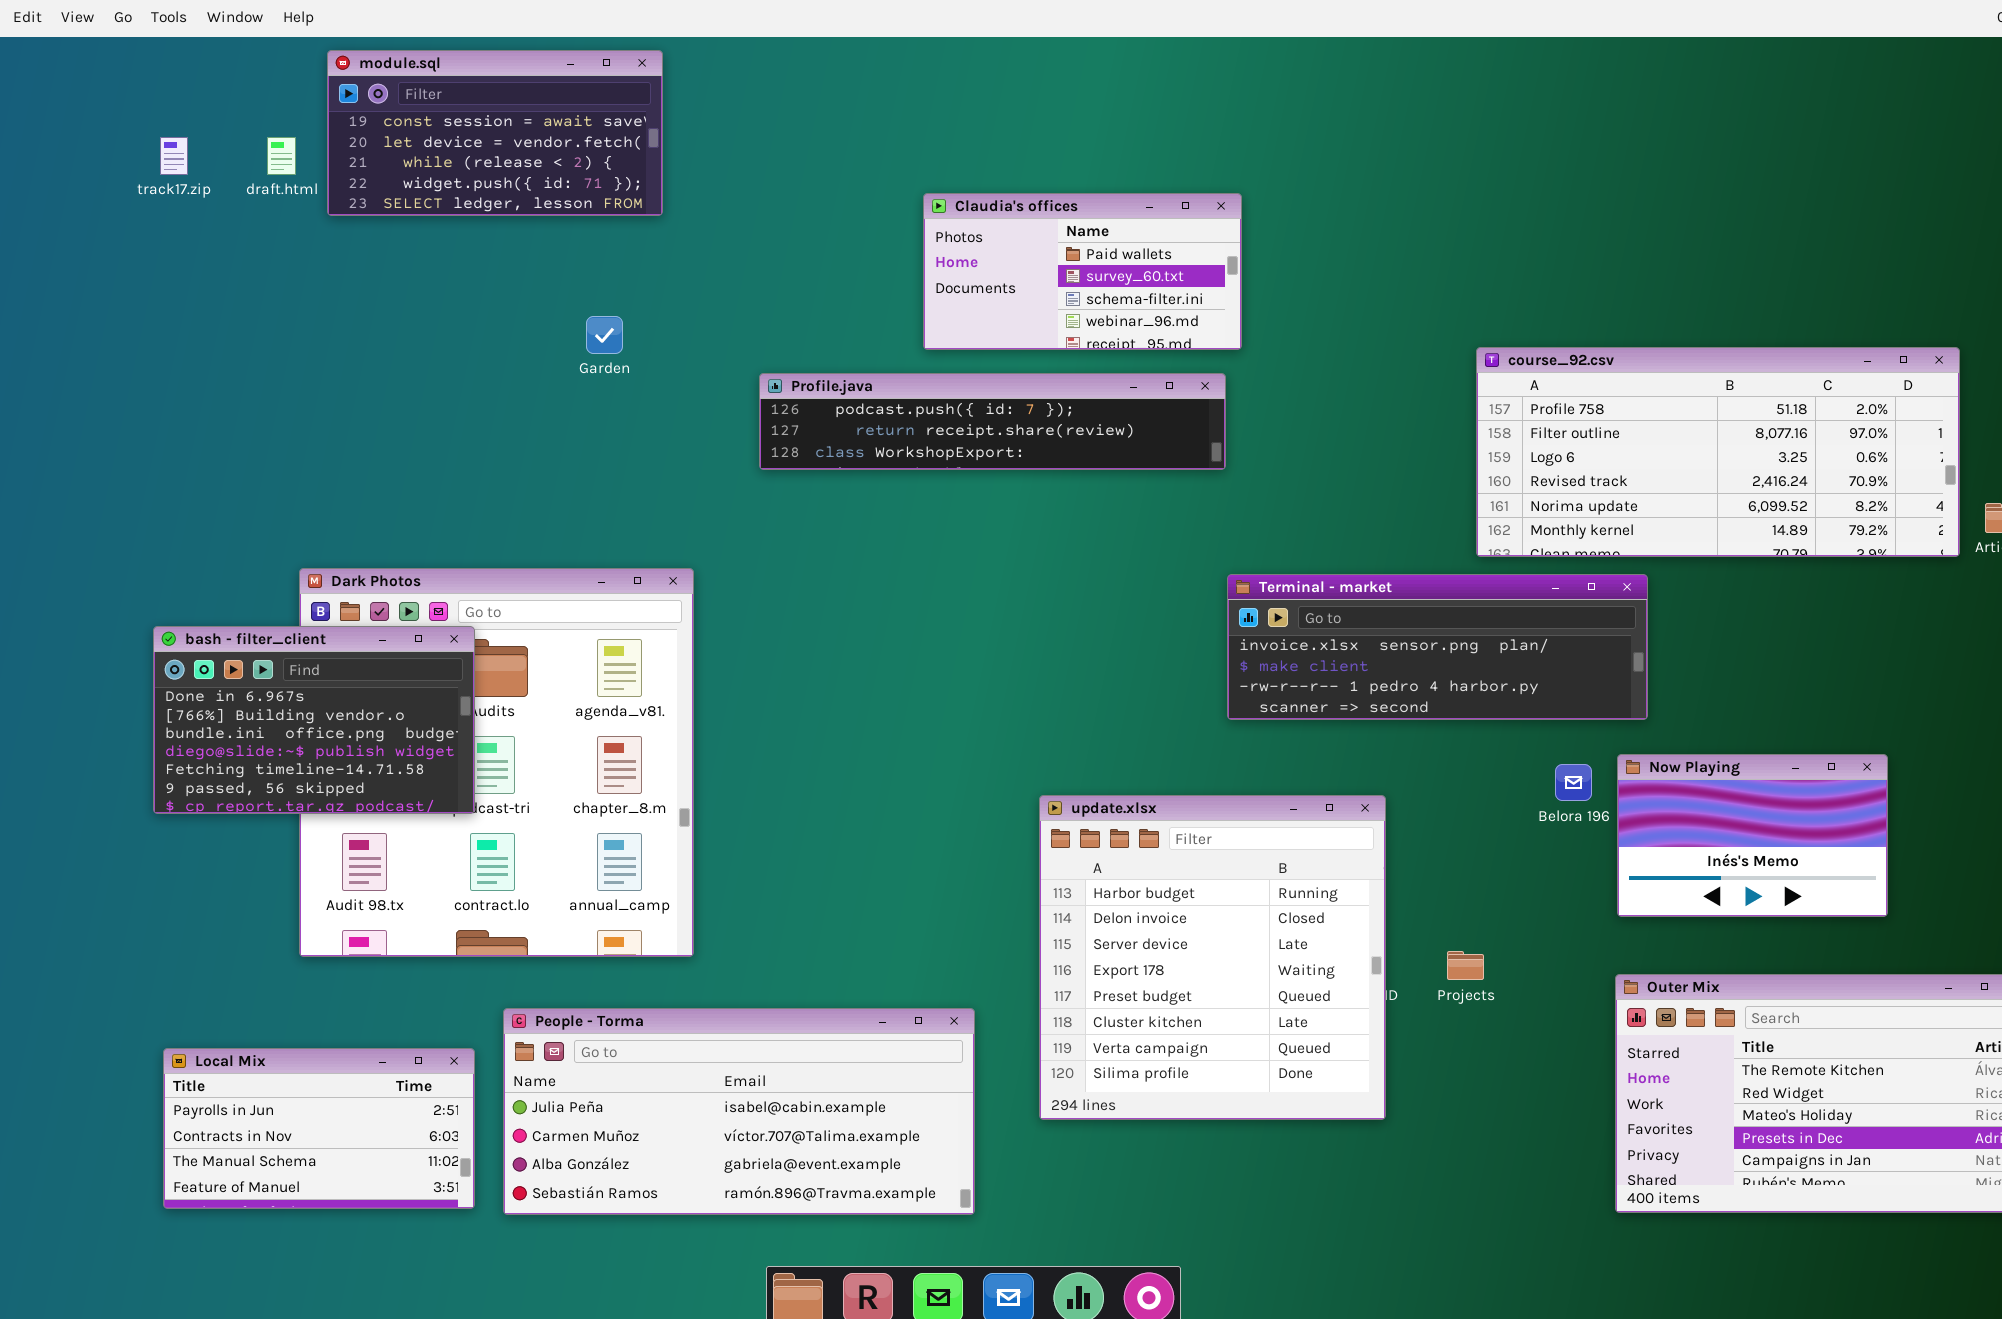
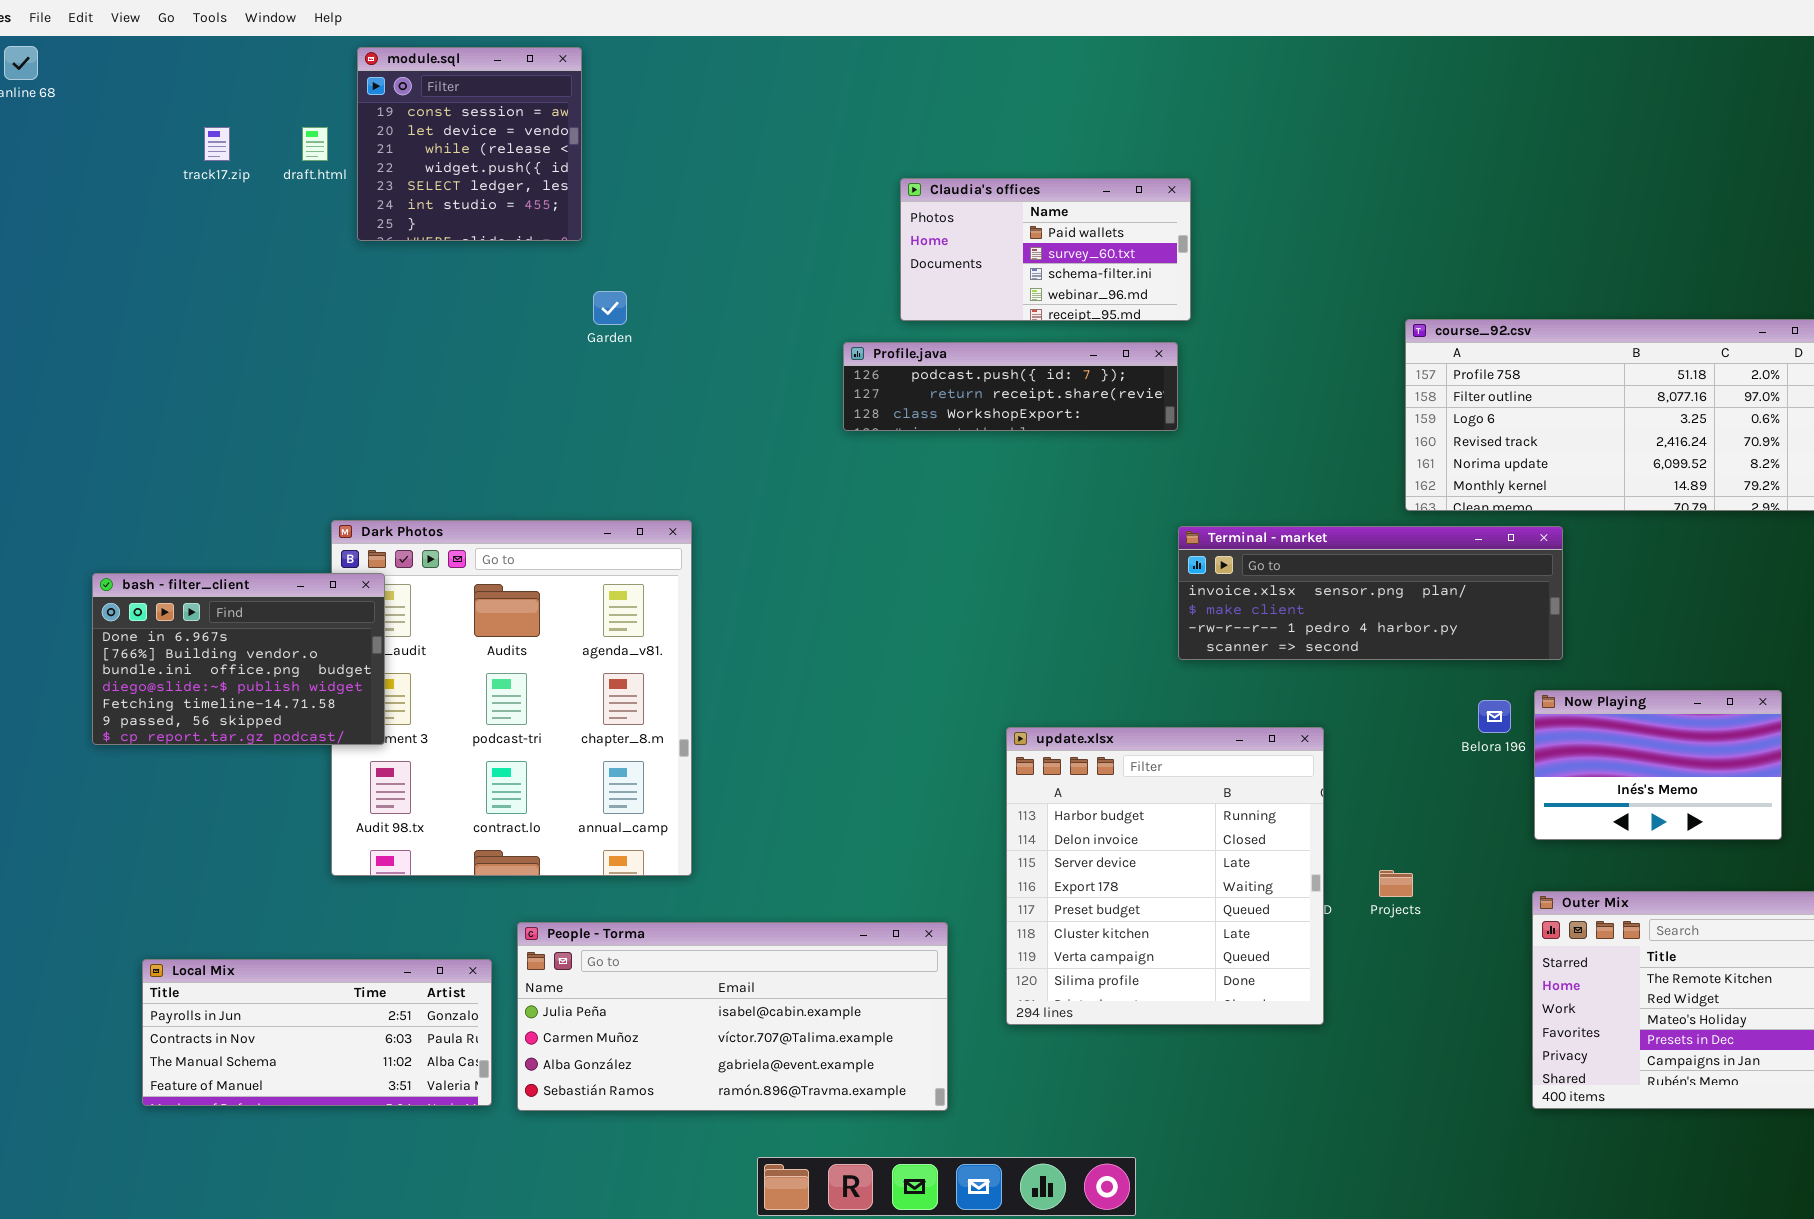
module.sql: [327,50,663,216] -> [357,47,582,241], resized
Profile.java: [759,373,1226,470] -> [843,342,1178,431], resized
bash - filter_client: [153,626,475,814] -> [92,573,385,745], moved
Local Mix: [163,1048,475,1209] -> [142,959,492,1106], resized

